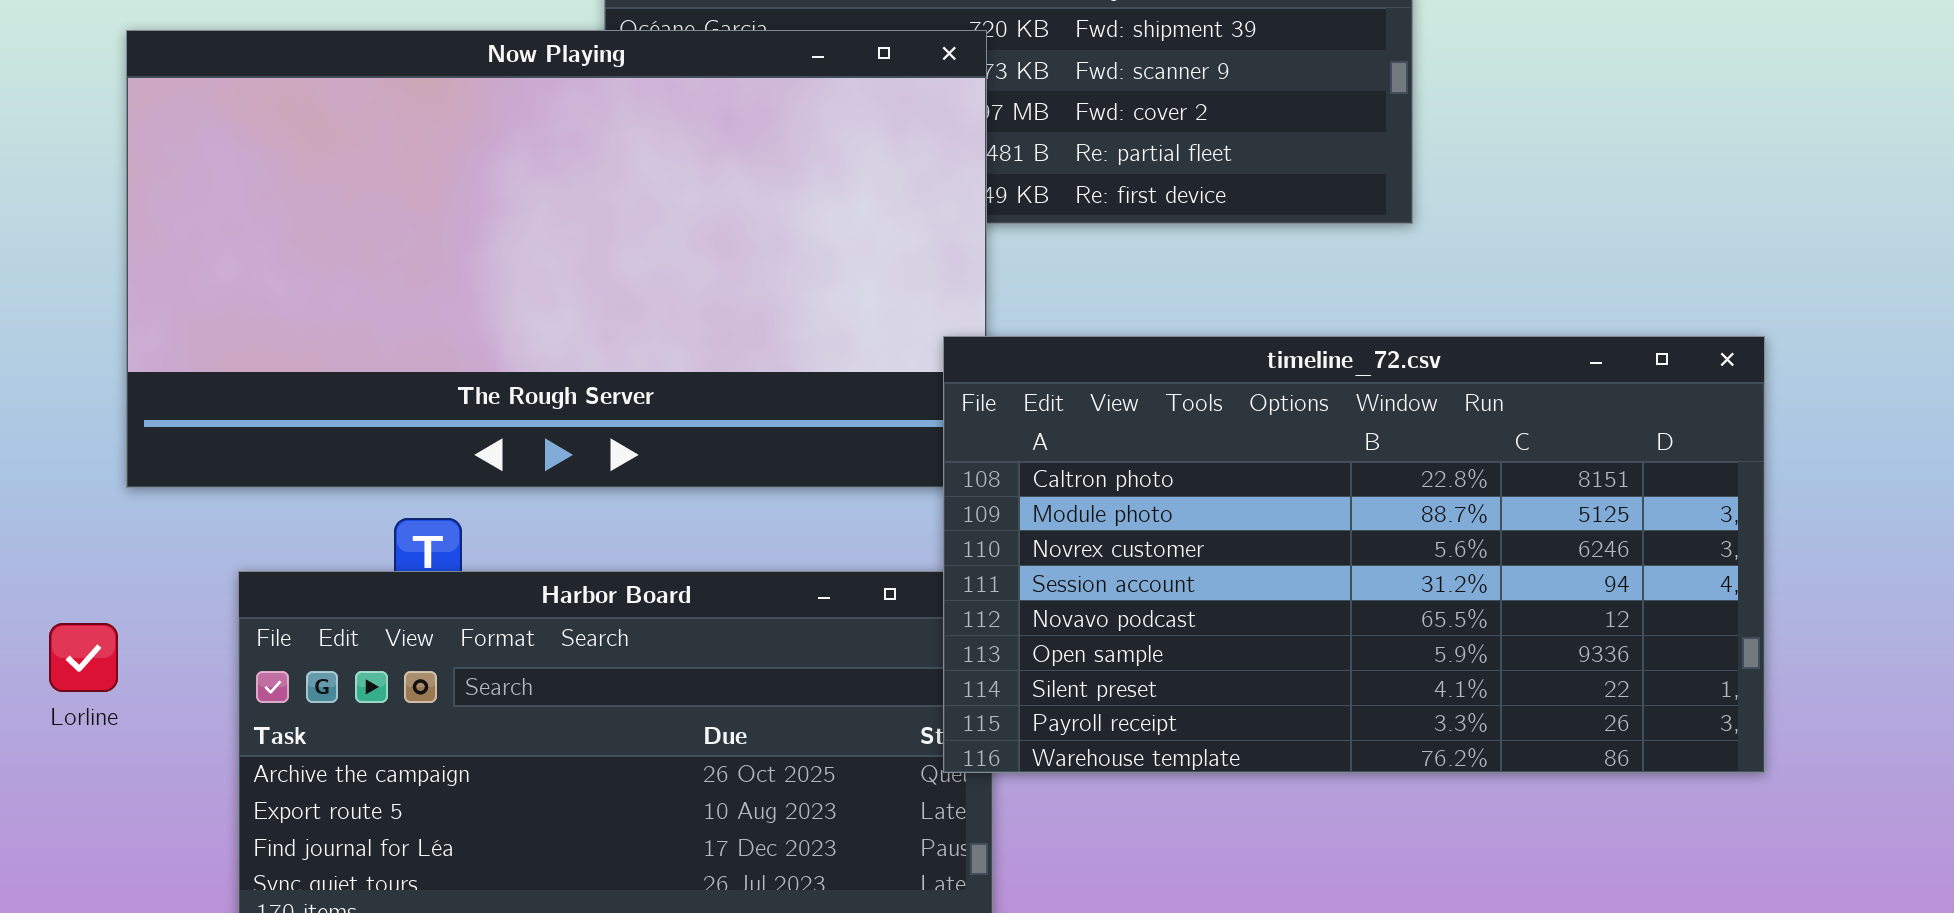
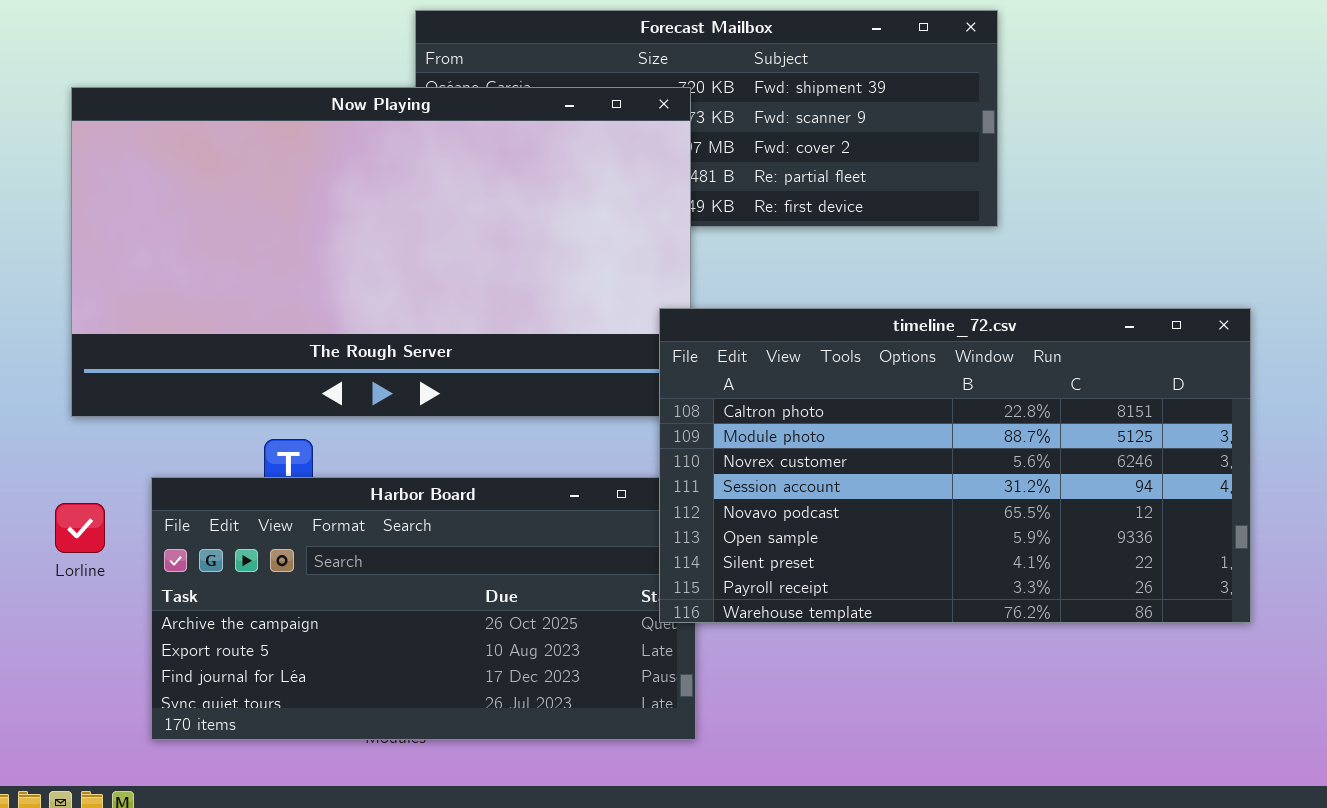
Lorline: [49,623,118,692] -> [55,503,105,553], moved

